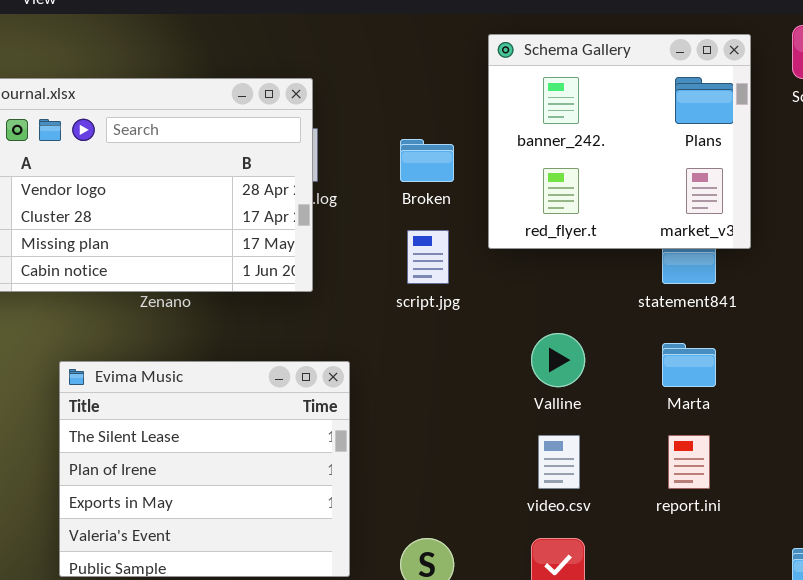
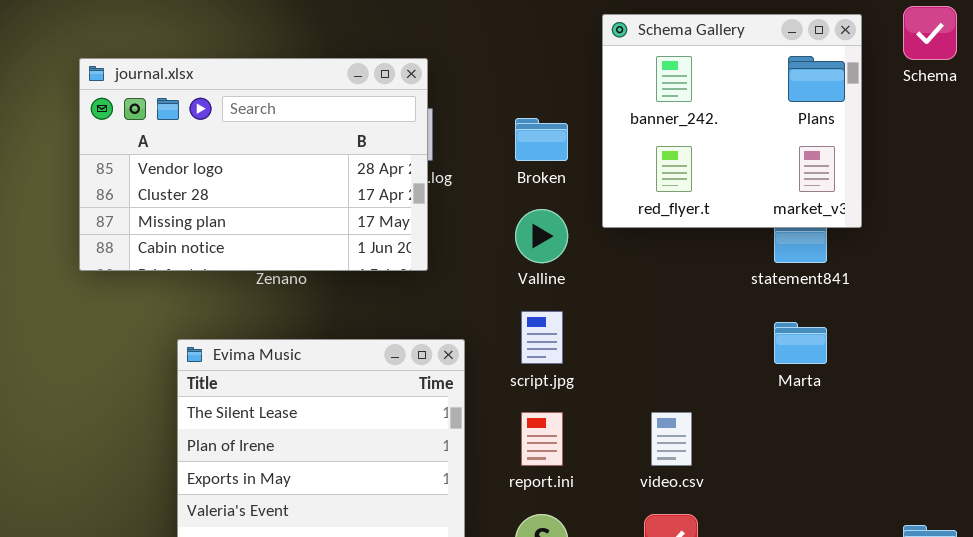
script.jpg: [407,230,449,284] -> [521,311,563,364], moved
Valline: [531,333,585,387] -> [515,209,568,263], moved
report.ini: [668,435,710,489] -> [521,412,563,466], moved

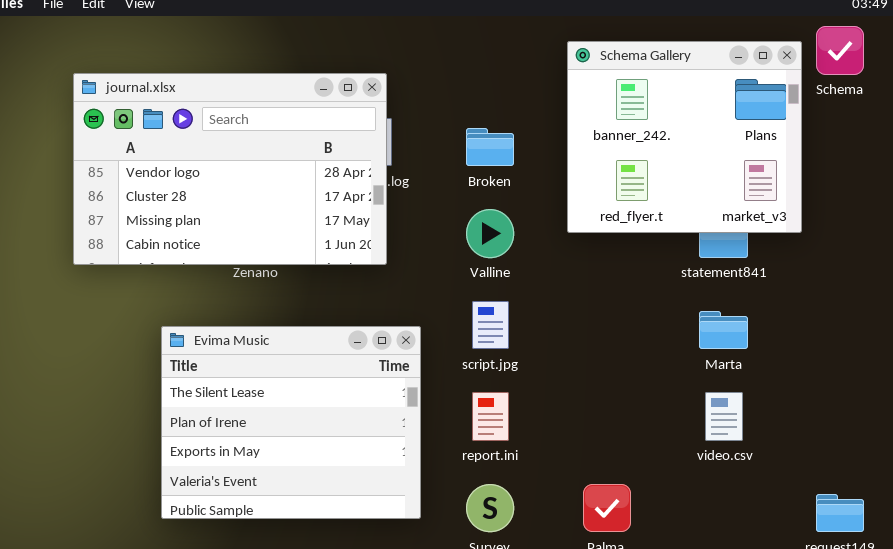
Schema Gallery: [602,14,862,228] -> [567,41,802,233], moved
video.csv: [651,412,692,466] -> [705,392,743,441], moved

